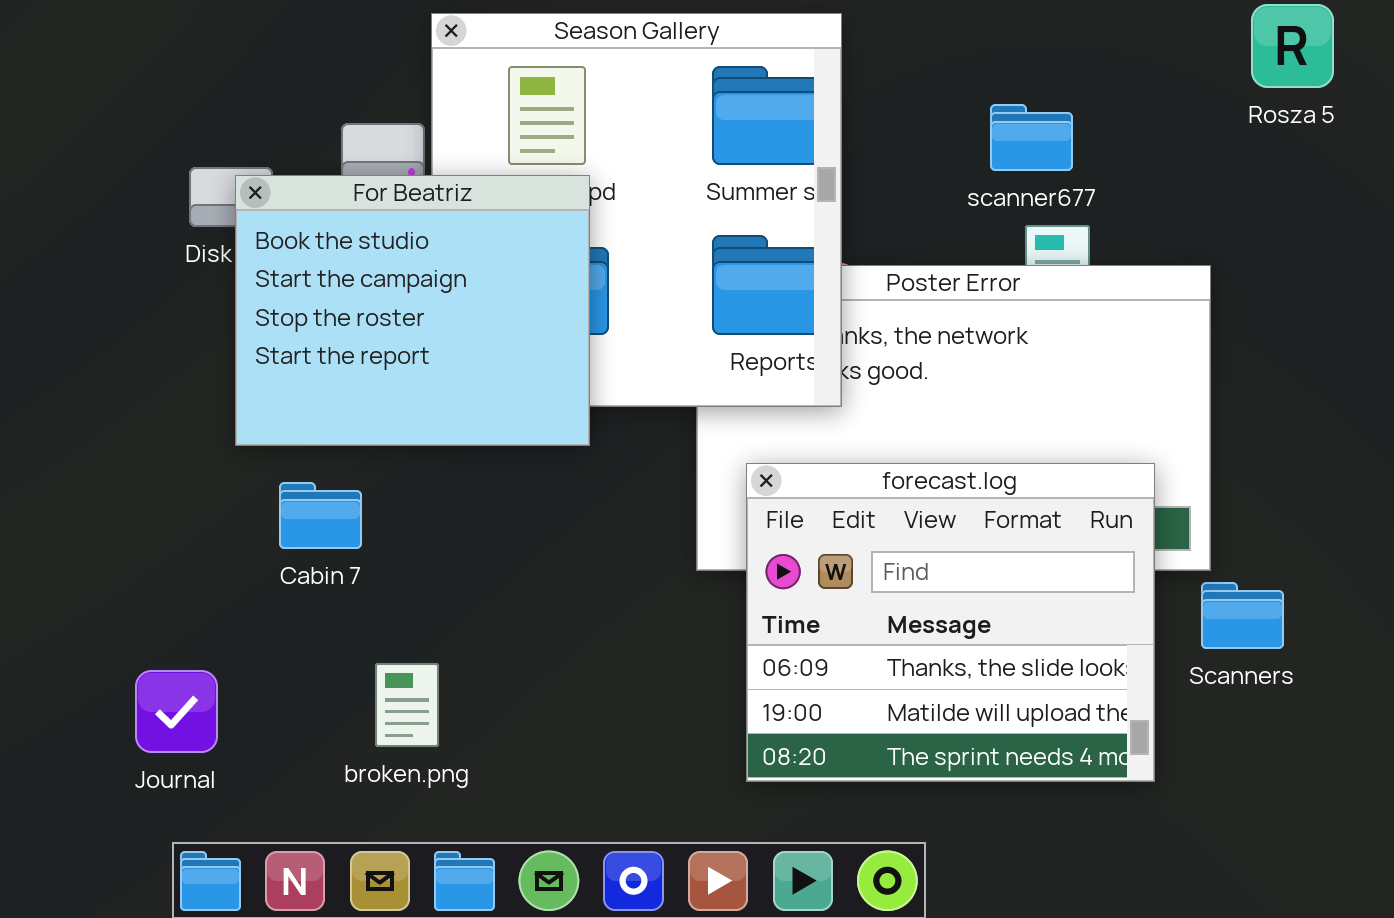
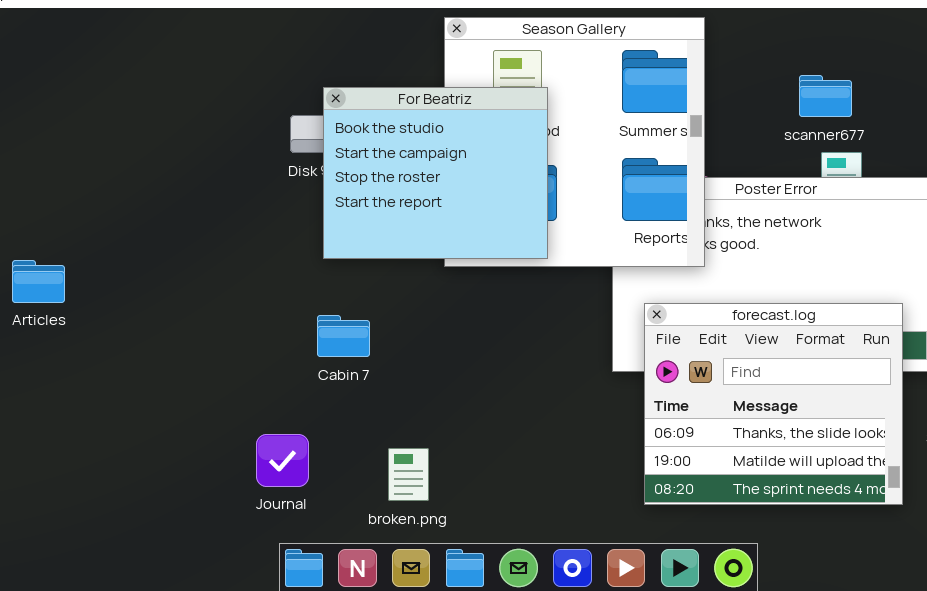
For Beatriz: [235,175,590,446] -> [323,87,548,259], moved
Cabin 7: [279,482,362,549] -> [317,315,370,357], moved
broken.png: [375,663,439,747] -> [388,448,429,501], moved

